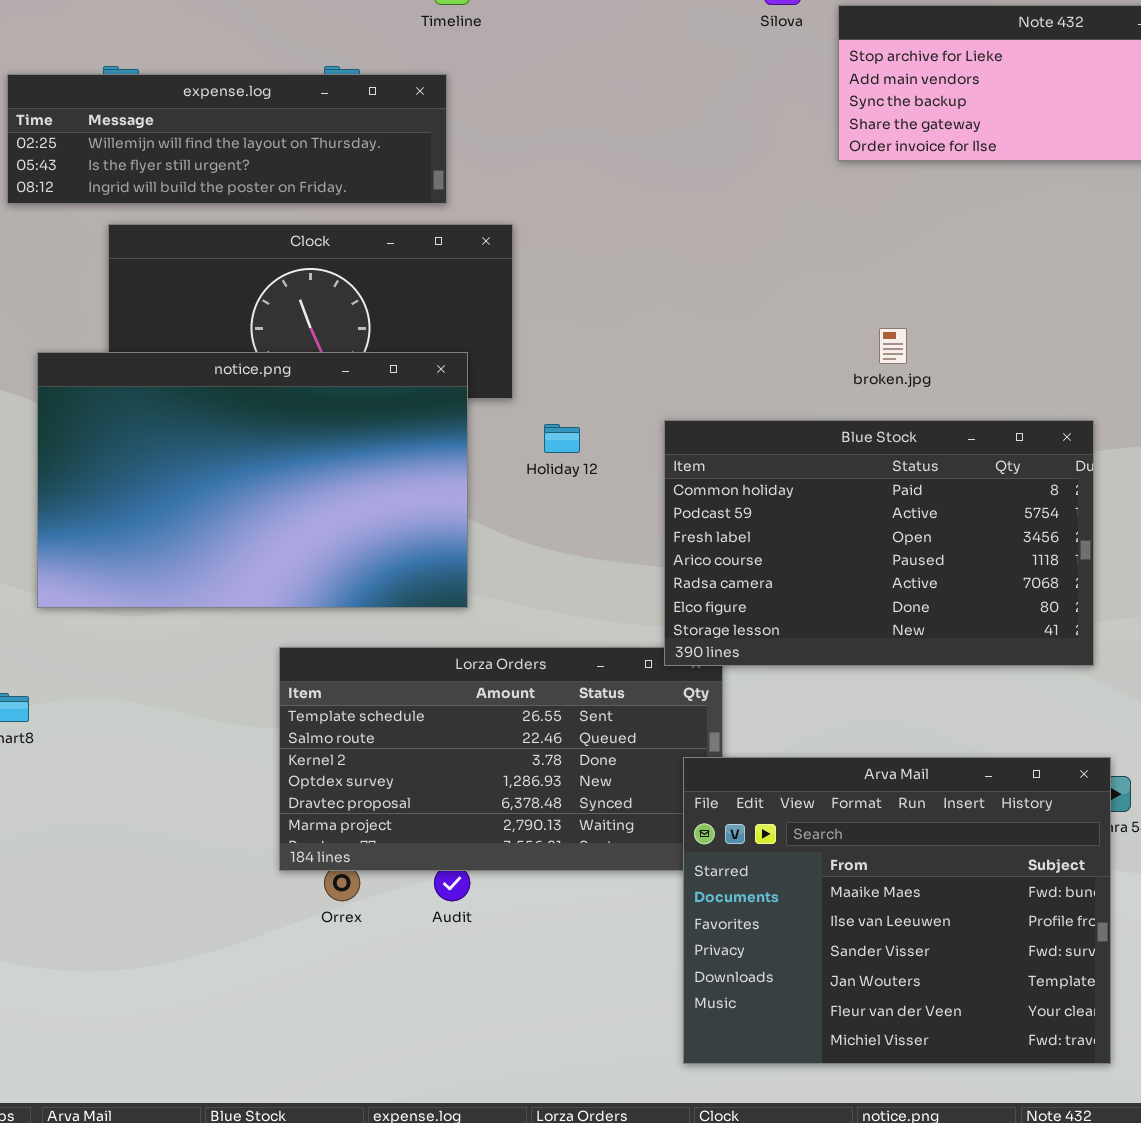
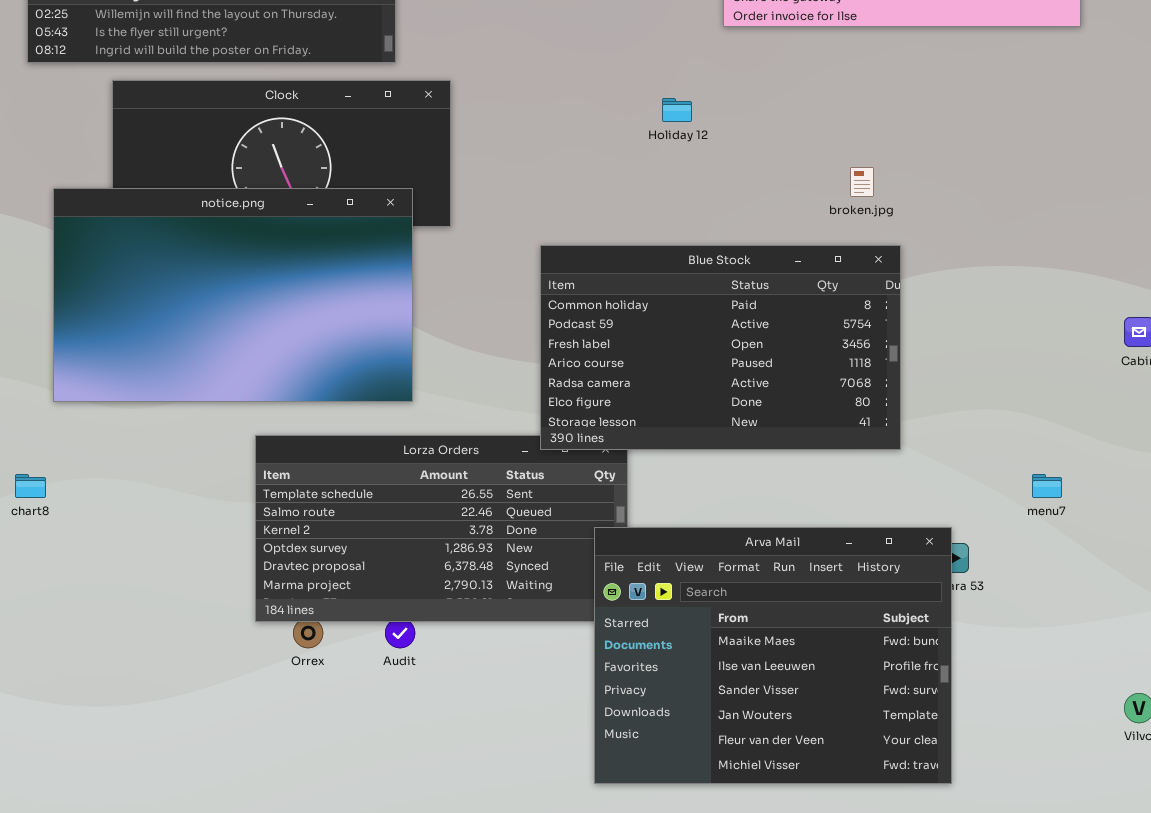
broken.jpg: [879,328,907,364] -> [850,167,874,197], moved
Blue Stock: [664,420,1094,666] -> [540,245,901,450], moved
Holiday 12: [544,424,580,453] -> [662,98,692,122], moved

